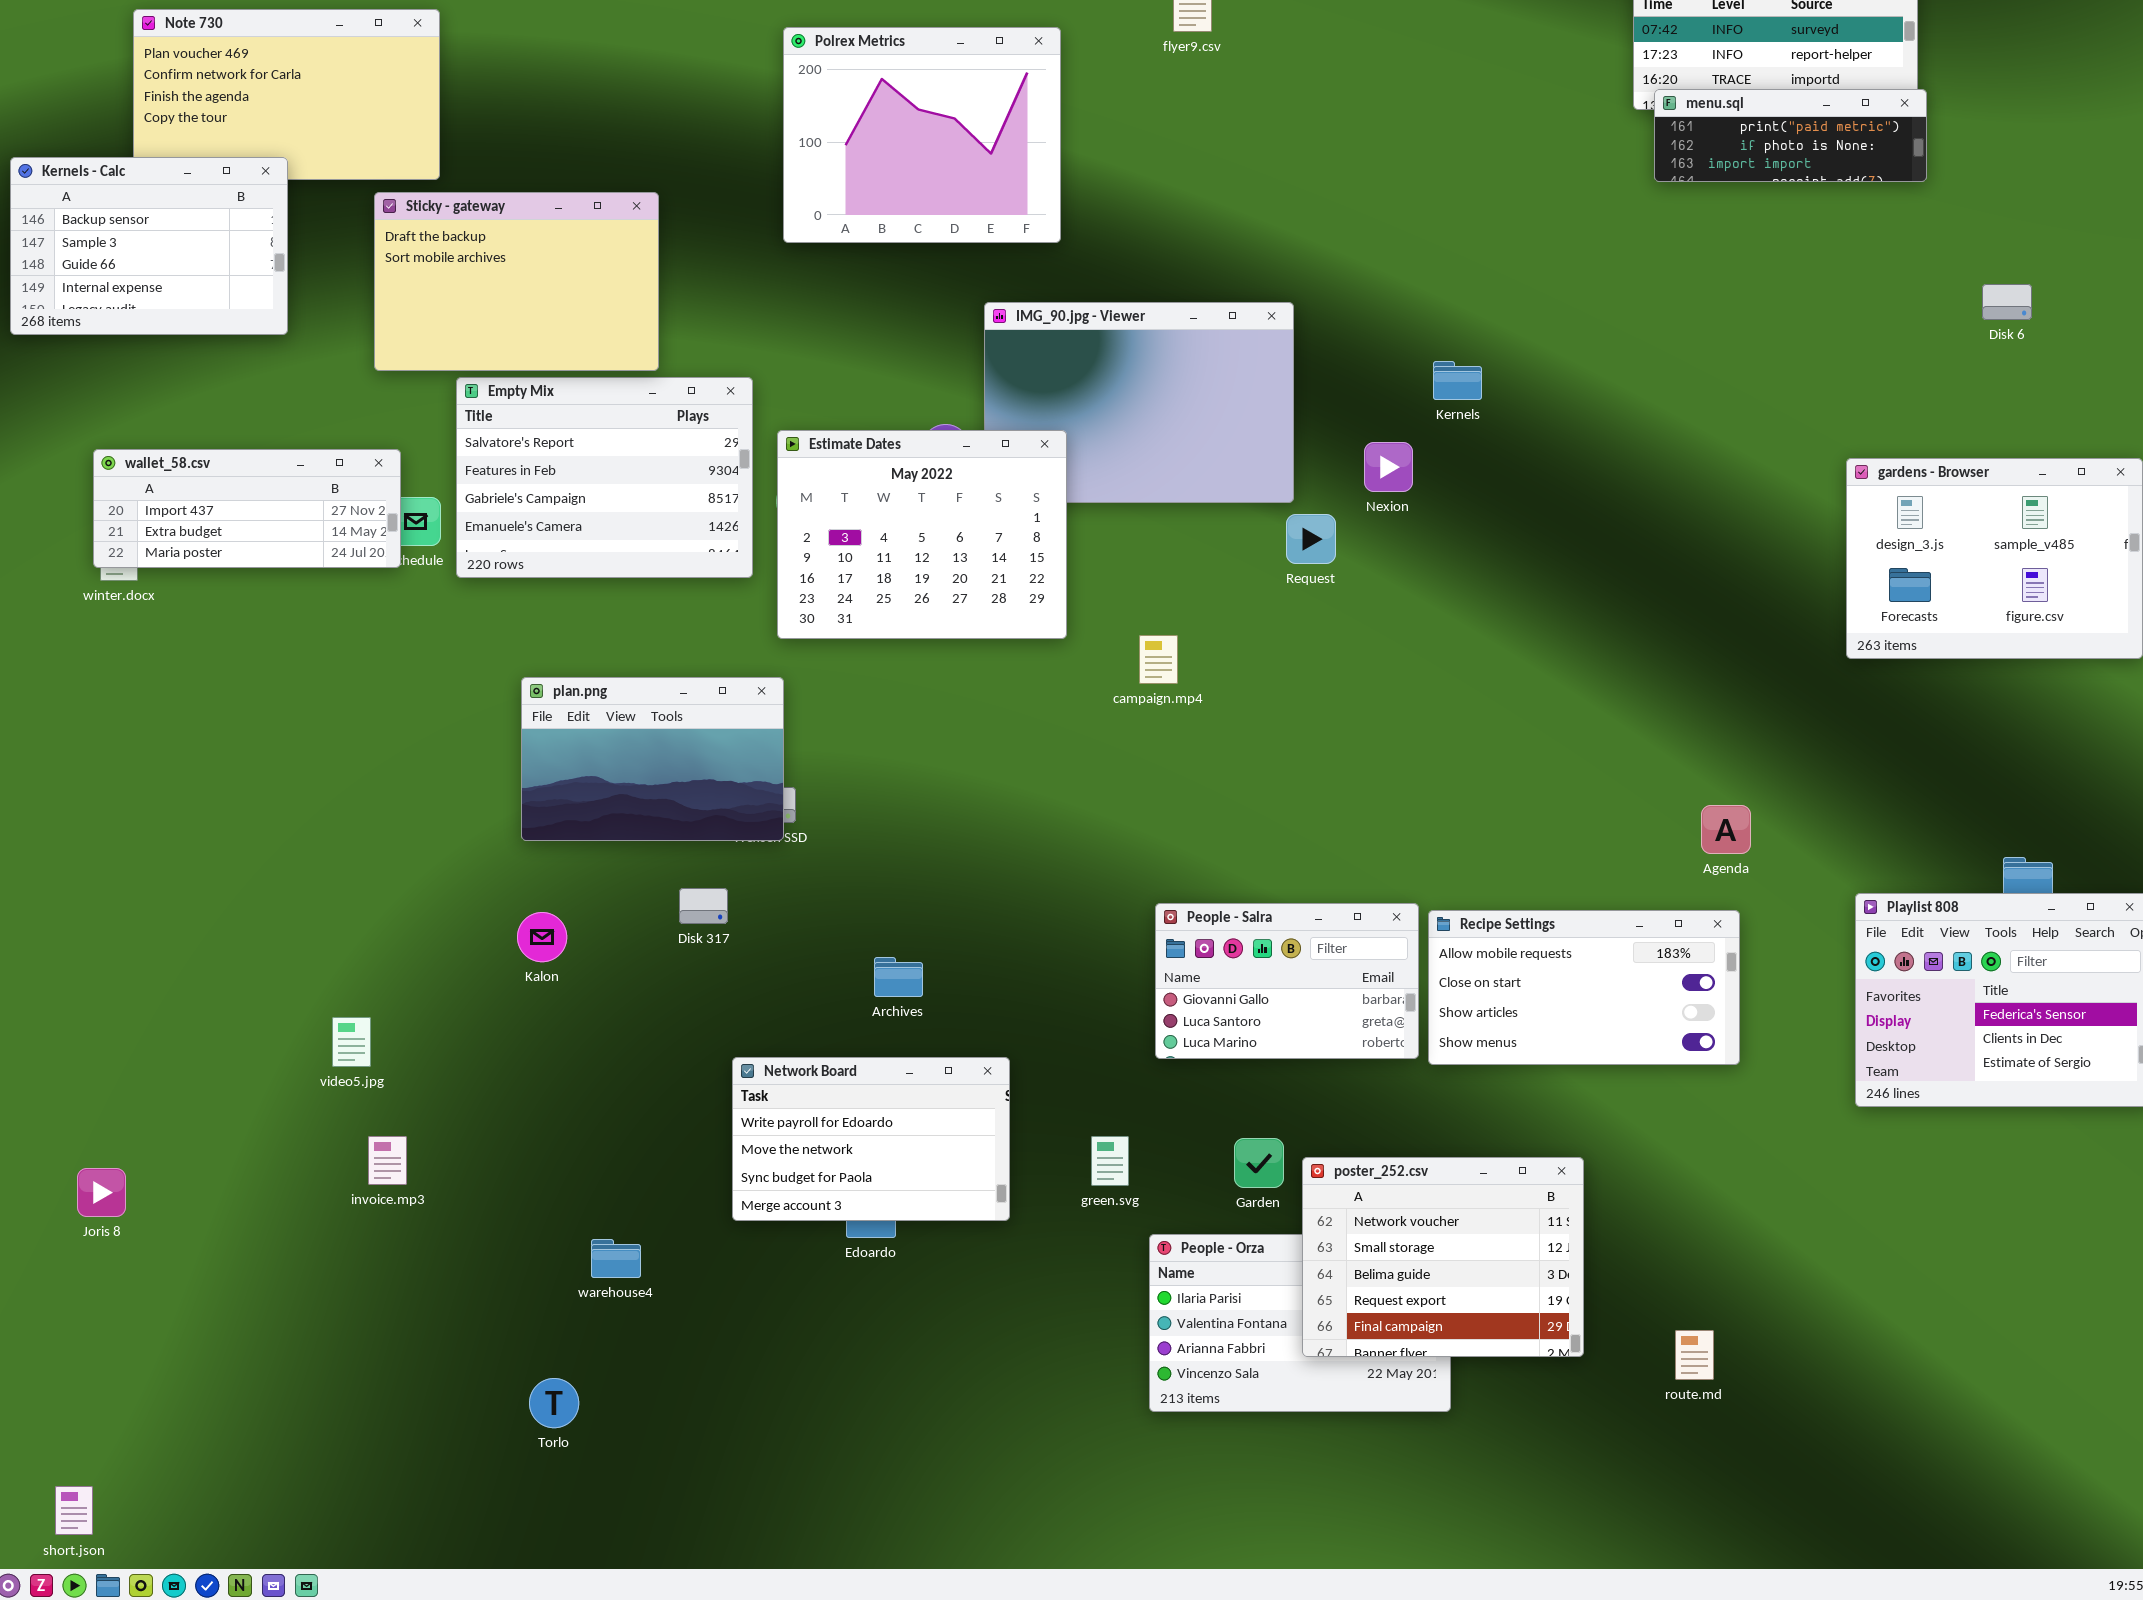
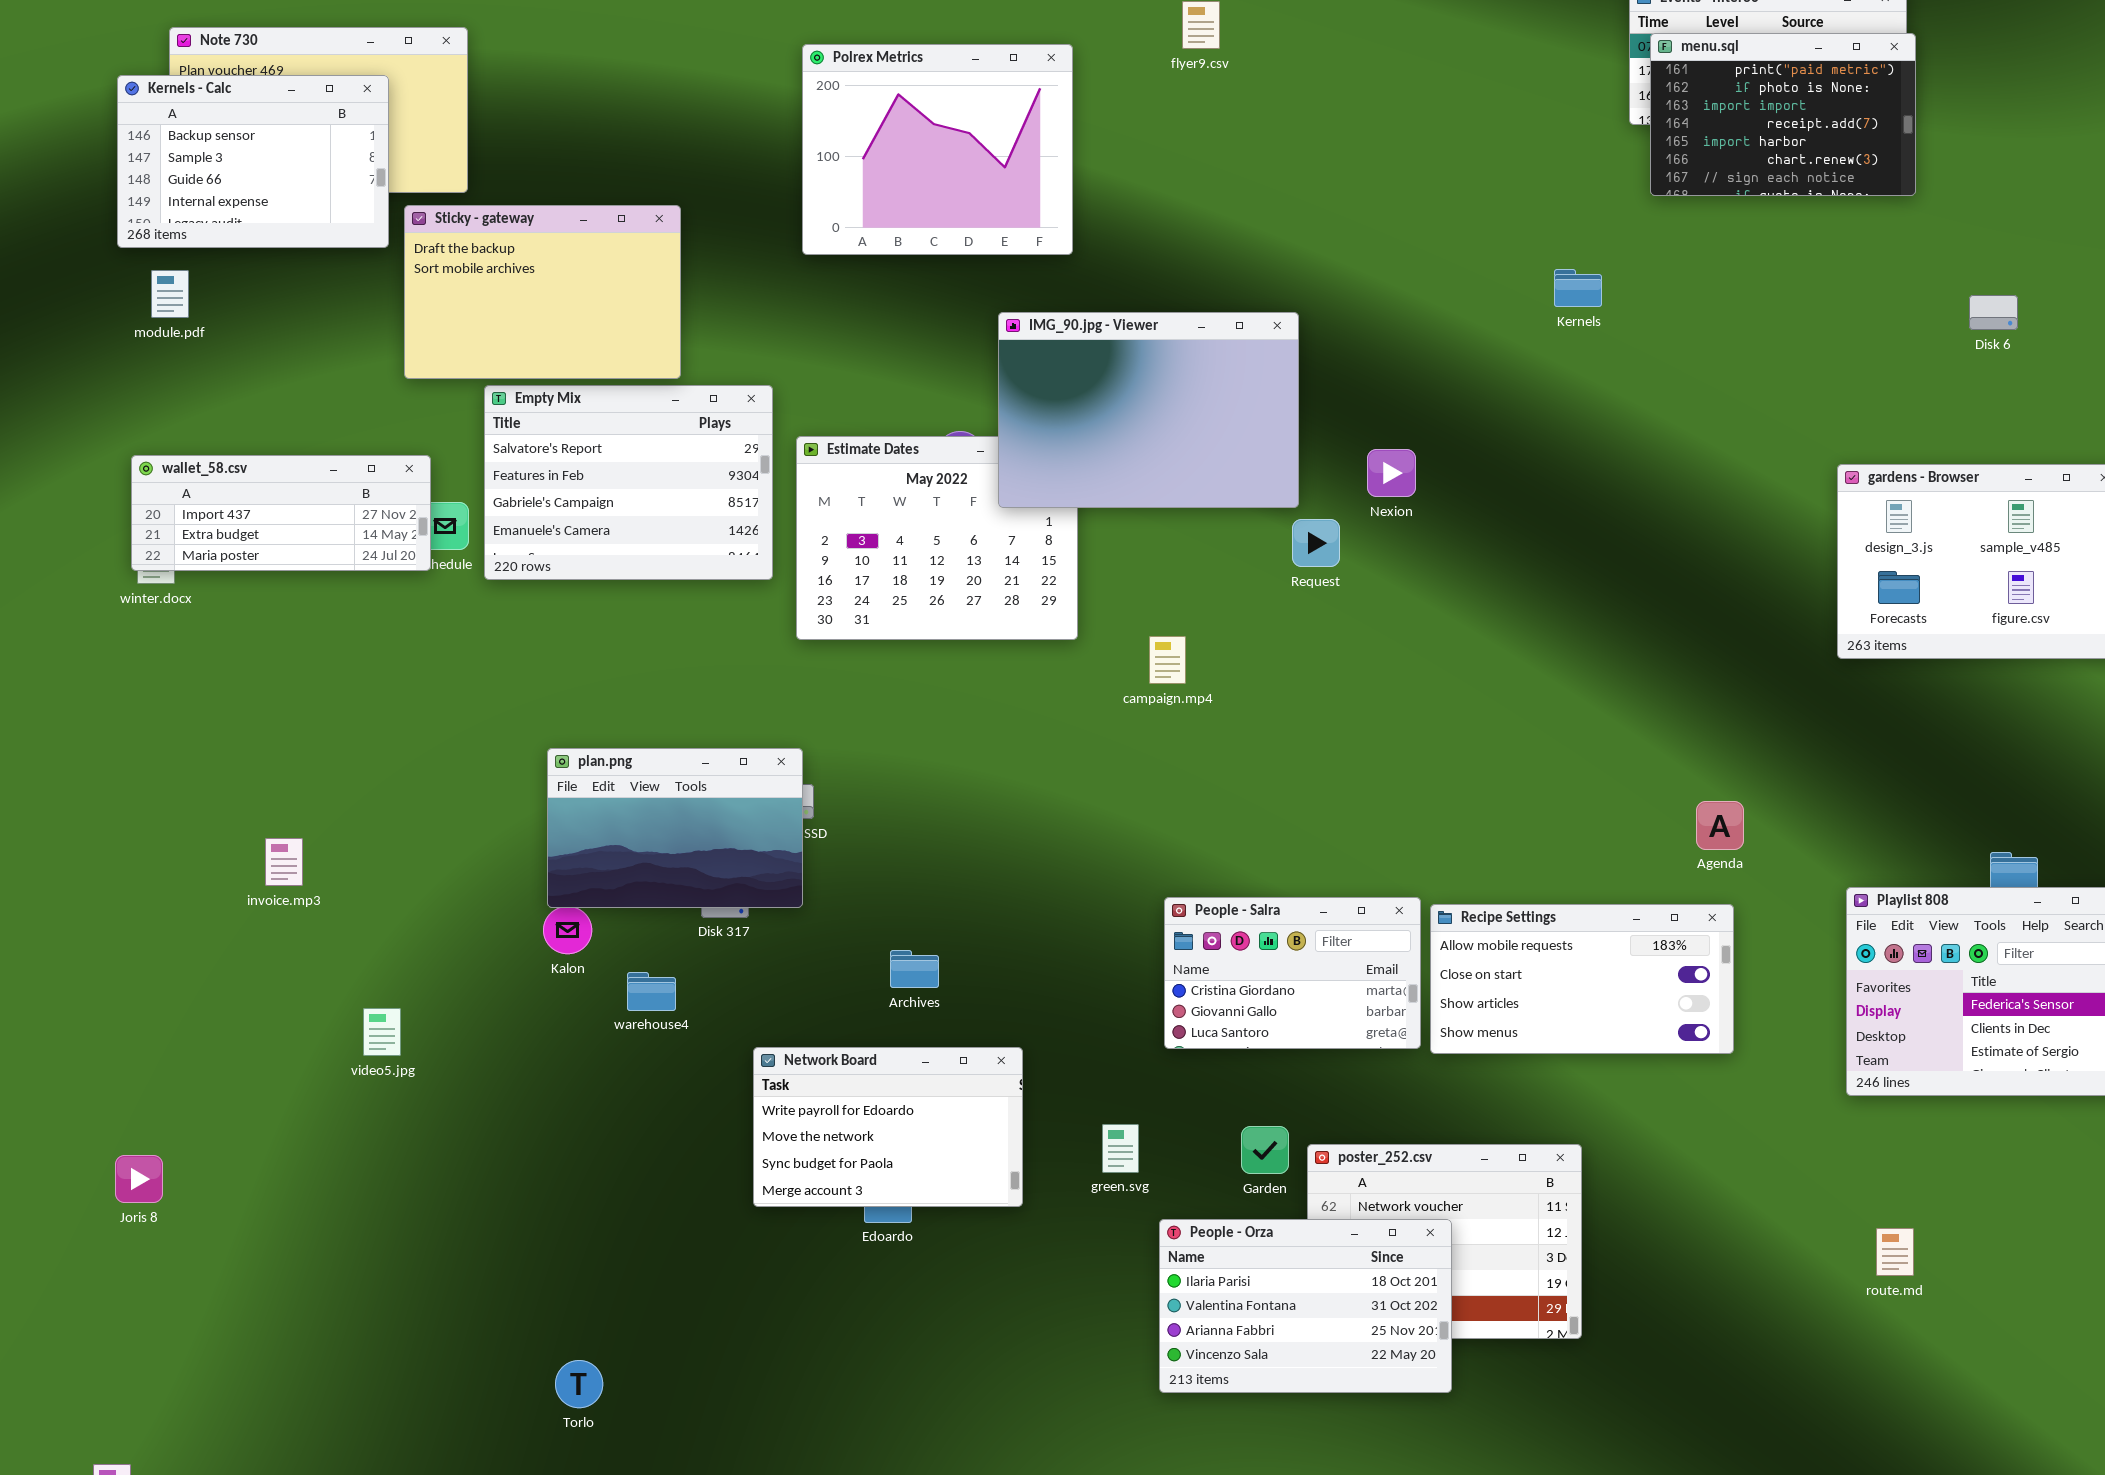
menu.sql: [1654,89,1927,182] -> [1650,33,1916,196], resized
Kernels - Calc: [10,157,288,335] -> [117,75,389,248], moved
IMG_90.jpg - Viewer: [984,302,1294,503] -> [998,312,1299,508], raised
Kernels: [1433,361,1482,400] -> [1554,269,1602,307], moved
plan.png: [521,677,784,841] -> [547,748,803,908], moved
People - Salra: [1155,903,1419,1059] -> [1164,897,1421,1049], scrolled up 1 row
invoice.mp3: [368,1136,407,1185] -> [265,838,303,886], moved
People - Orza: [1149,1234,1451,1412] -> [1159,1219,1452,1393], raised
warehouse4: [591,1239,641,1278] -> [627,972,676,1011], moved
route.md: [1675,1330,1714,1380] -> [1876,1228,1914,1276], moved

